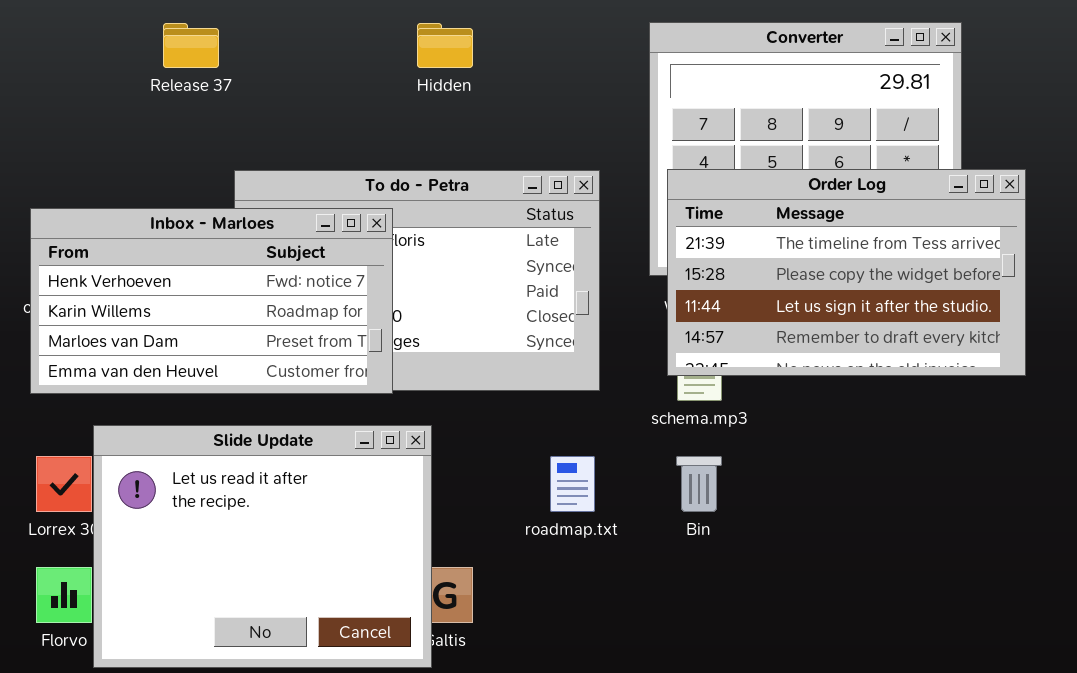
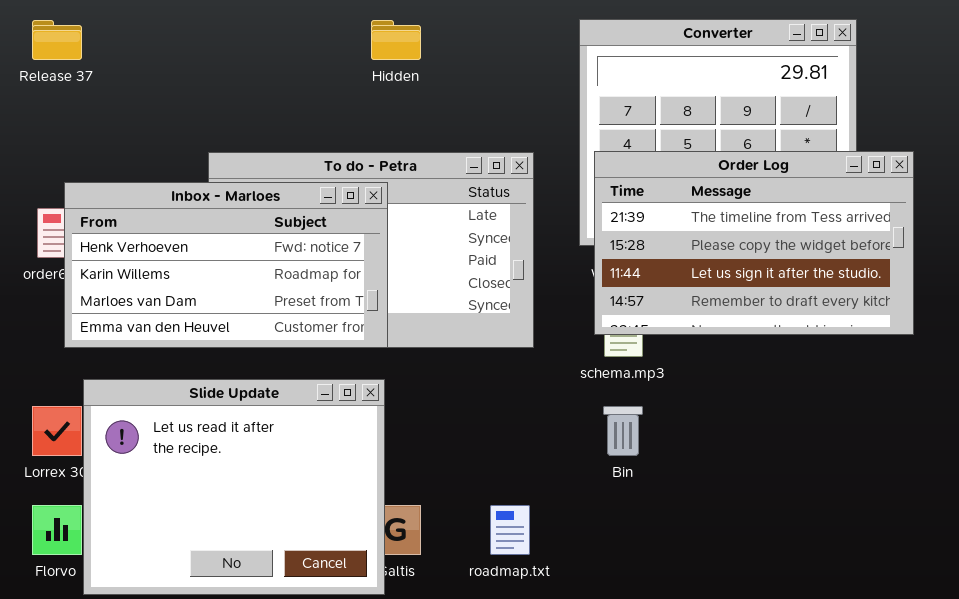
Release 37: [163,23,219,68] -> [32,20,82,60], moved
Inbox - Marloes: [30,208,393,394] -> [64,182,388,348], moved
roadmap.txt: [550,456,595,512] -> [490,505,530,555], moved

